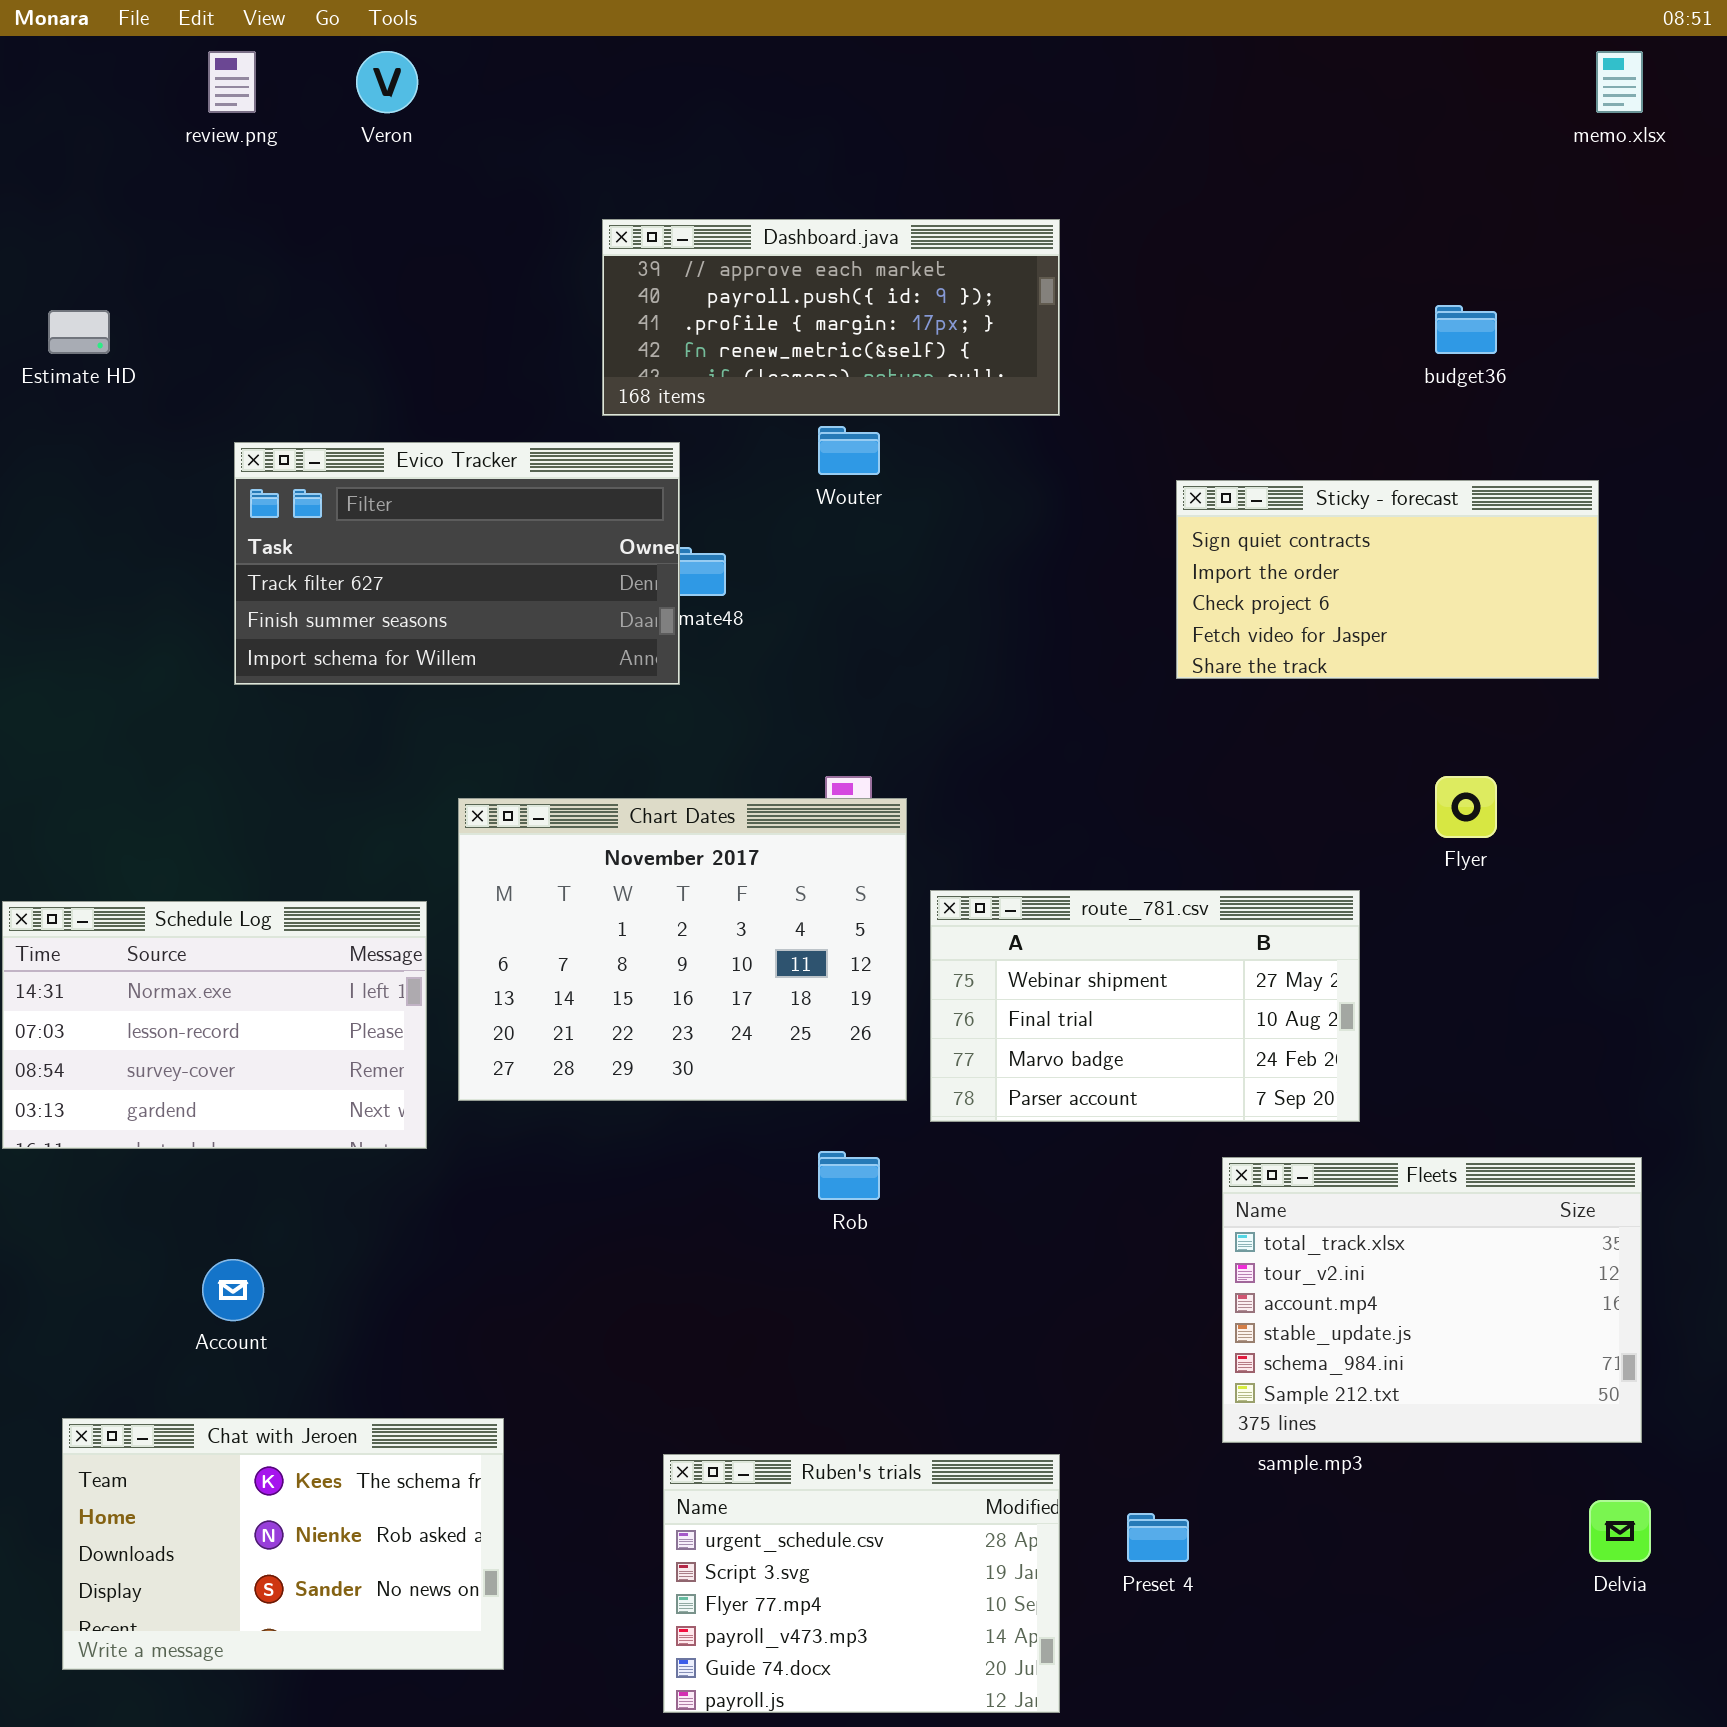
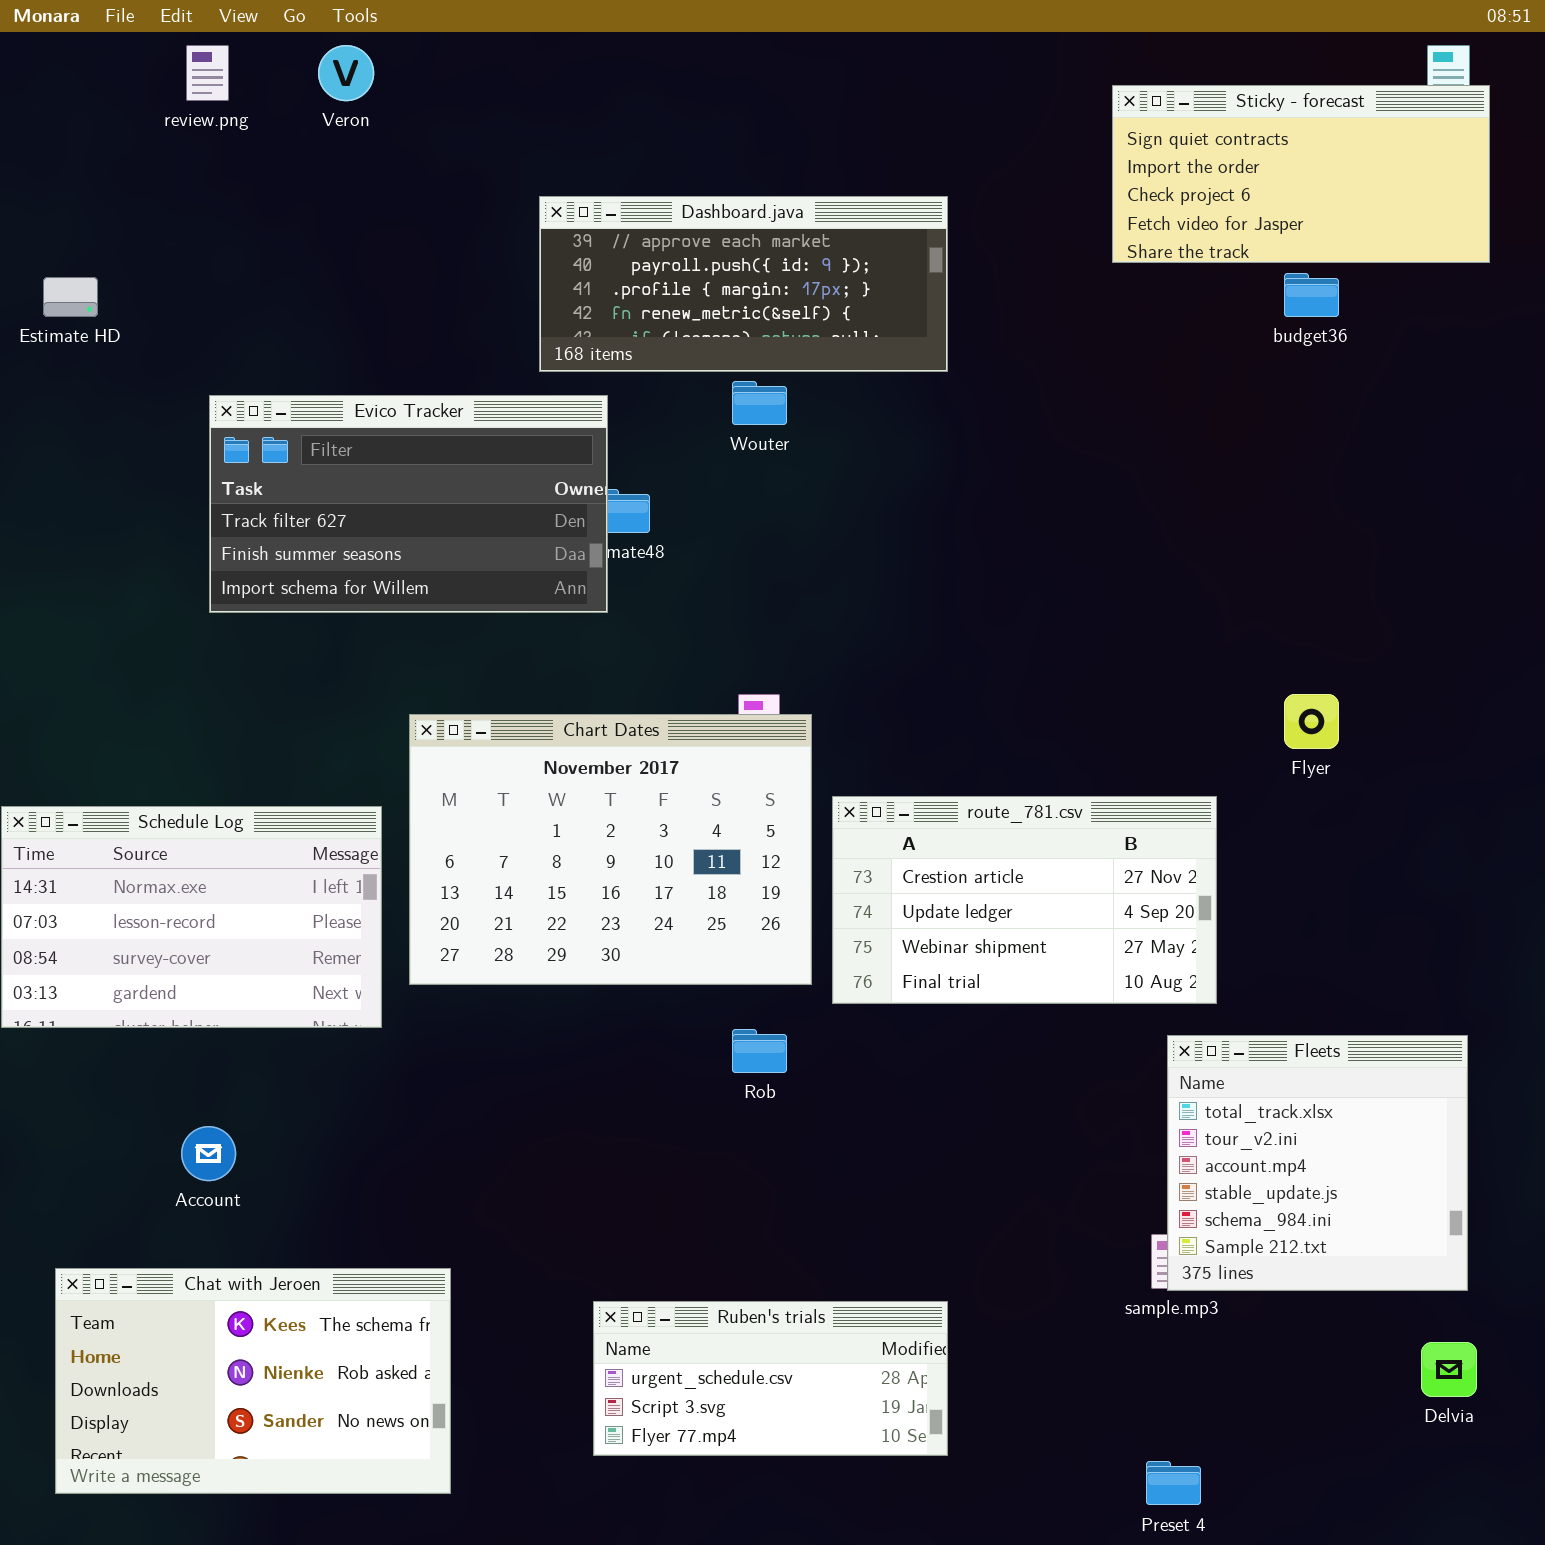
Sticky - forecast: [1176,480,1599,679] -> [1112,85,1490,263], moved
route_781.csv: [930,890,1360,1122] -> [832,796,1217,1004], scrolled up 2 rows
Fleets: [1222,1157,1642,1443] -> [1167,1035,1468,1291], resized
Ruben's trials: [663,1454,1060,1713] -> [593,1301,948,1456], resized
Preset 4: [1127,1513,1189,1562] -> [1146,1461,1201,1505], moved

